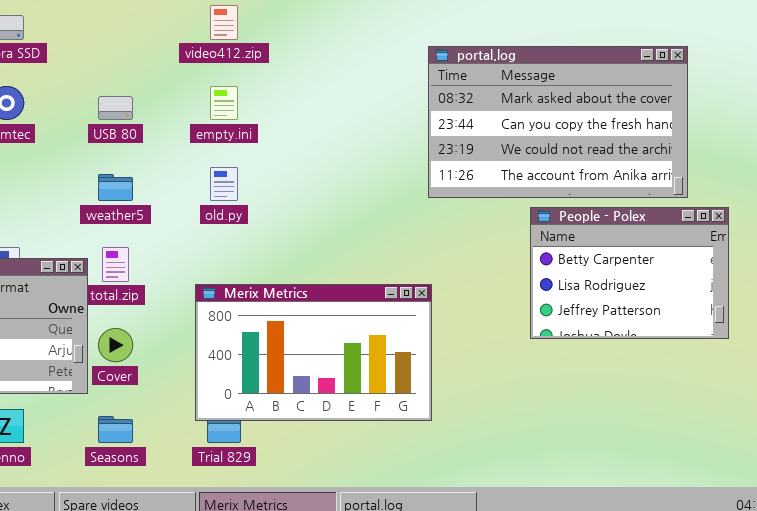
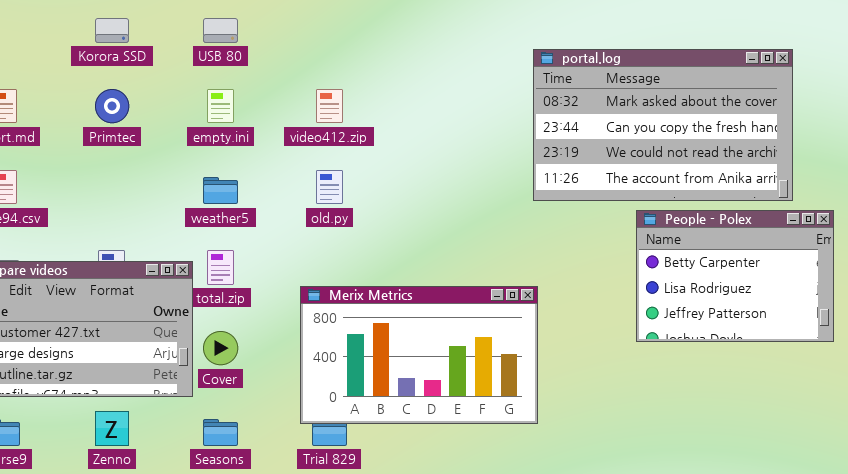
video412.zip: [210,5,238,40] -> [316,89,343,123], moved
empty.ini: [210,86,238,120] -> [207,89,234,123], moved
USB 80: [98,96,133,120] -> [203,18,238,43], moved

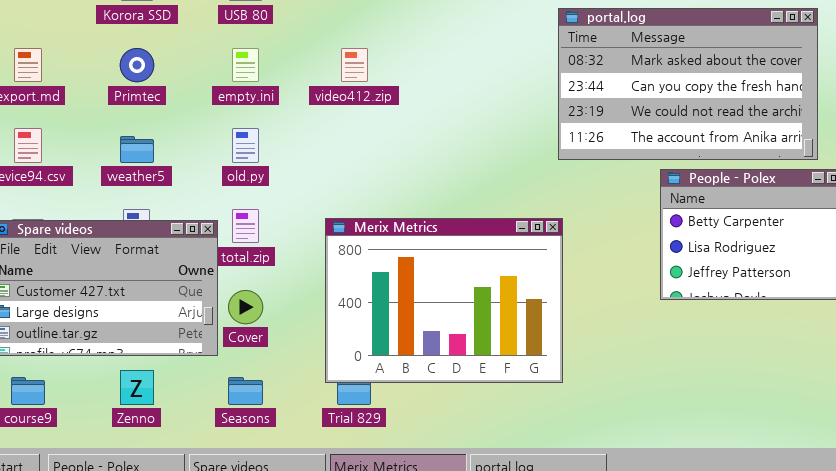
old.py: [316,170,343,204] -> [232,128,259,163], moved
weather5: [203,177,238,204] -> [120,136,154,163], moved
Merix Metrics: [300,286,538,424] -> [325,218,563,383], resized

